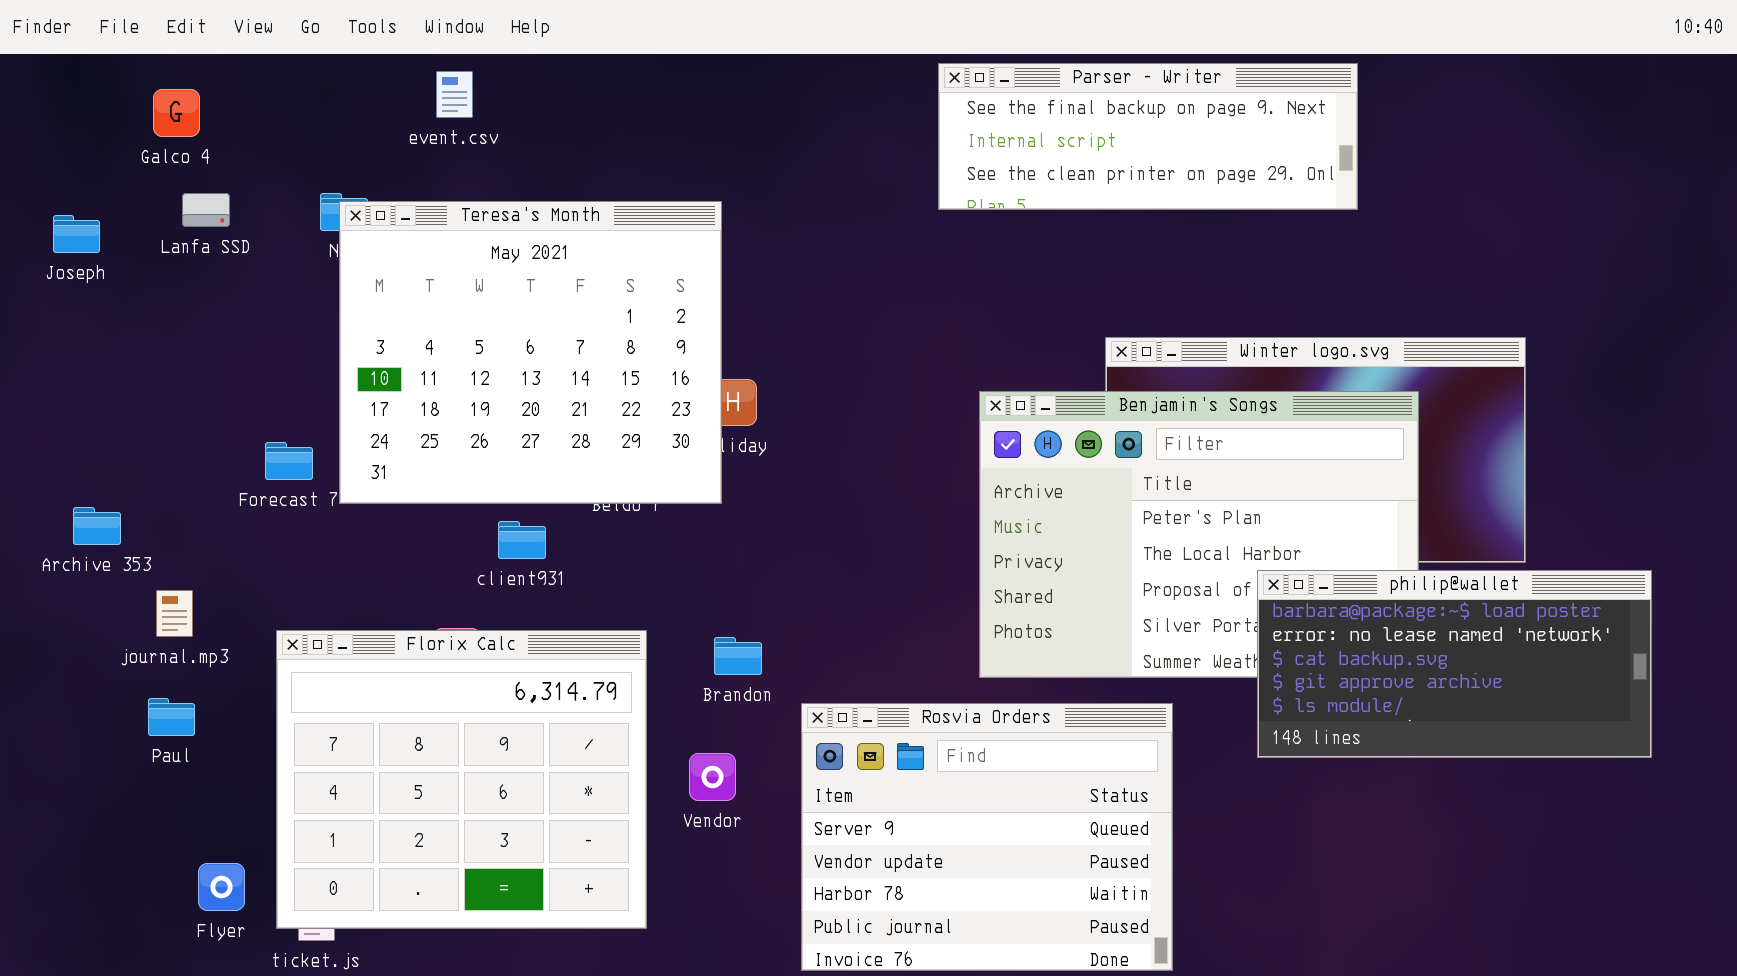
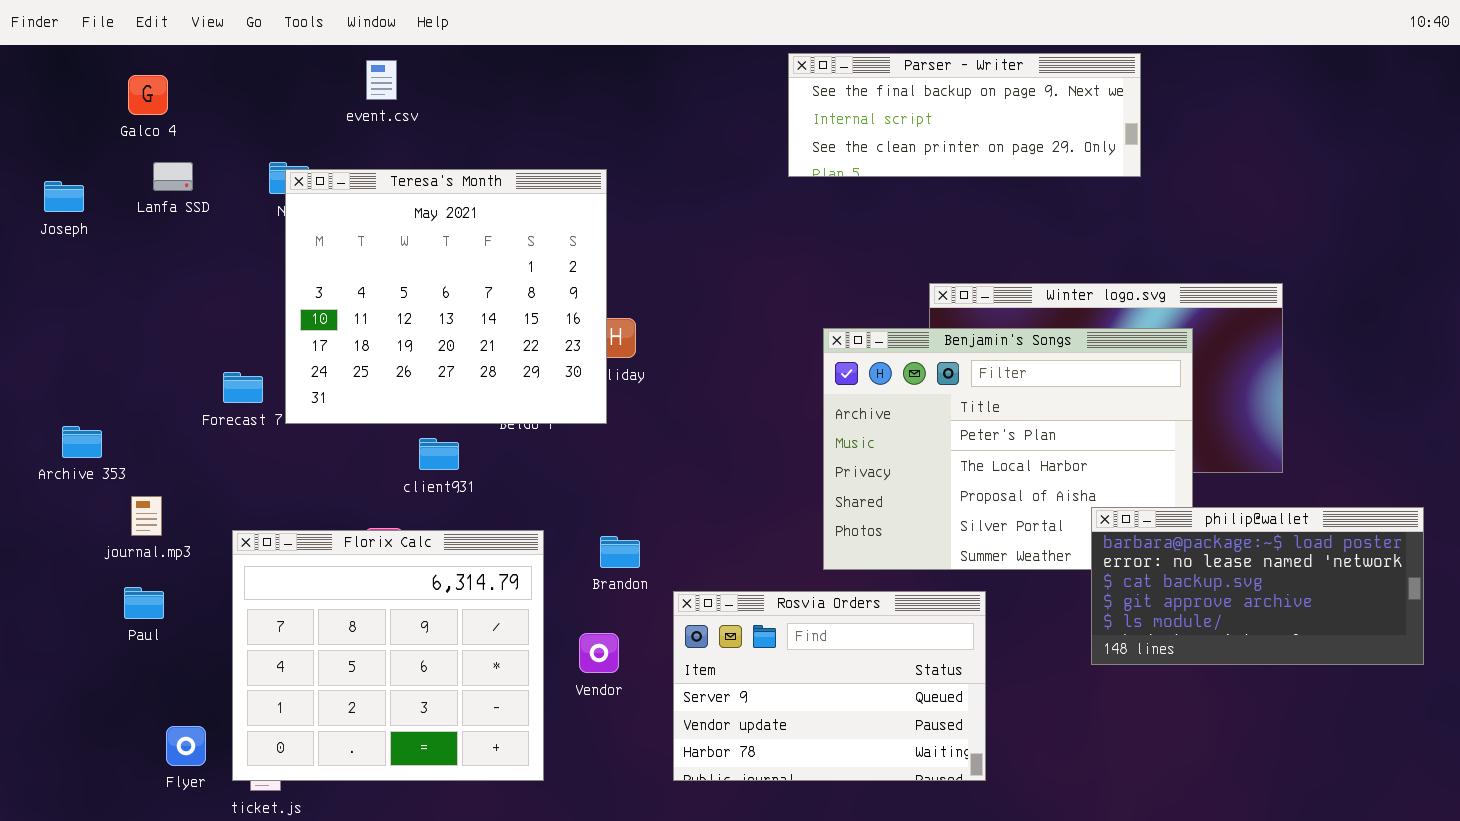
philip@wallet: [1257,570,1652,758] -> [1091,507,1424,665], moved
Rosvia Orders: [801,703,1173,971] -> [673,591,986,781], resized

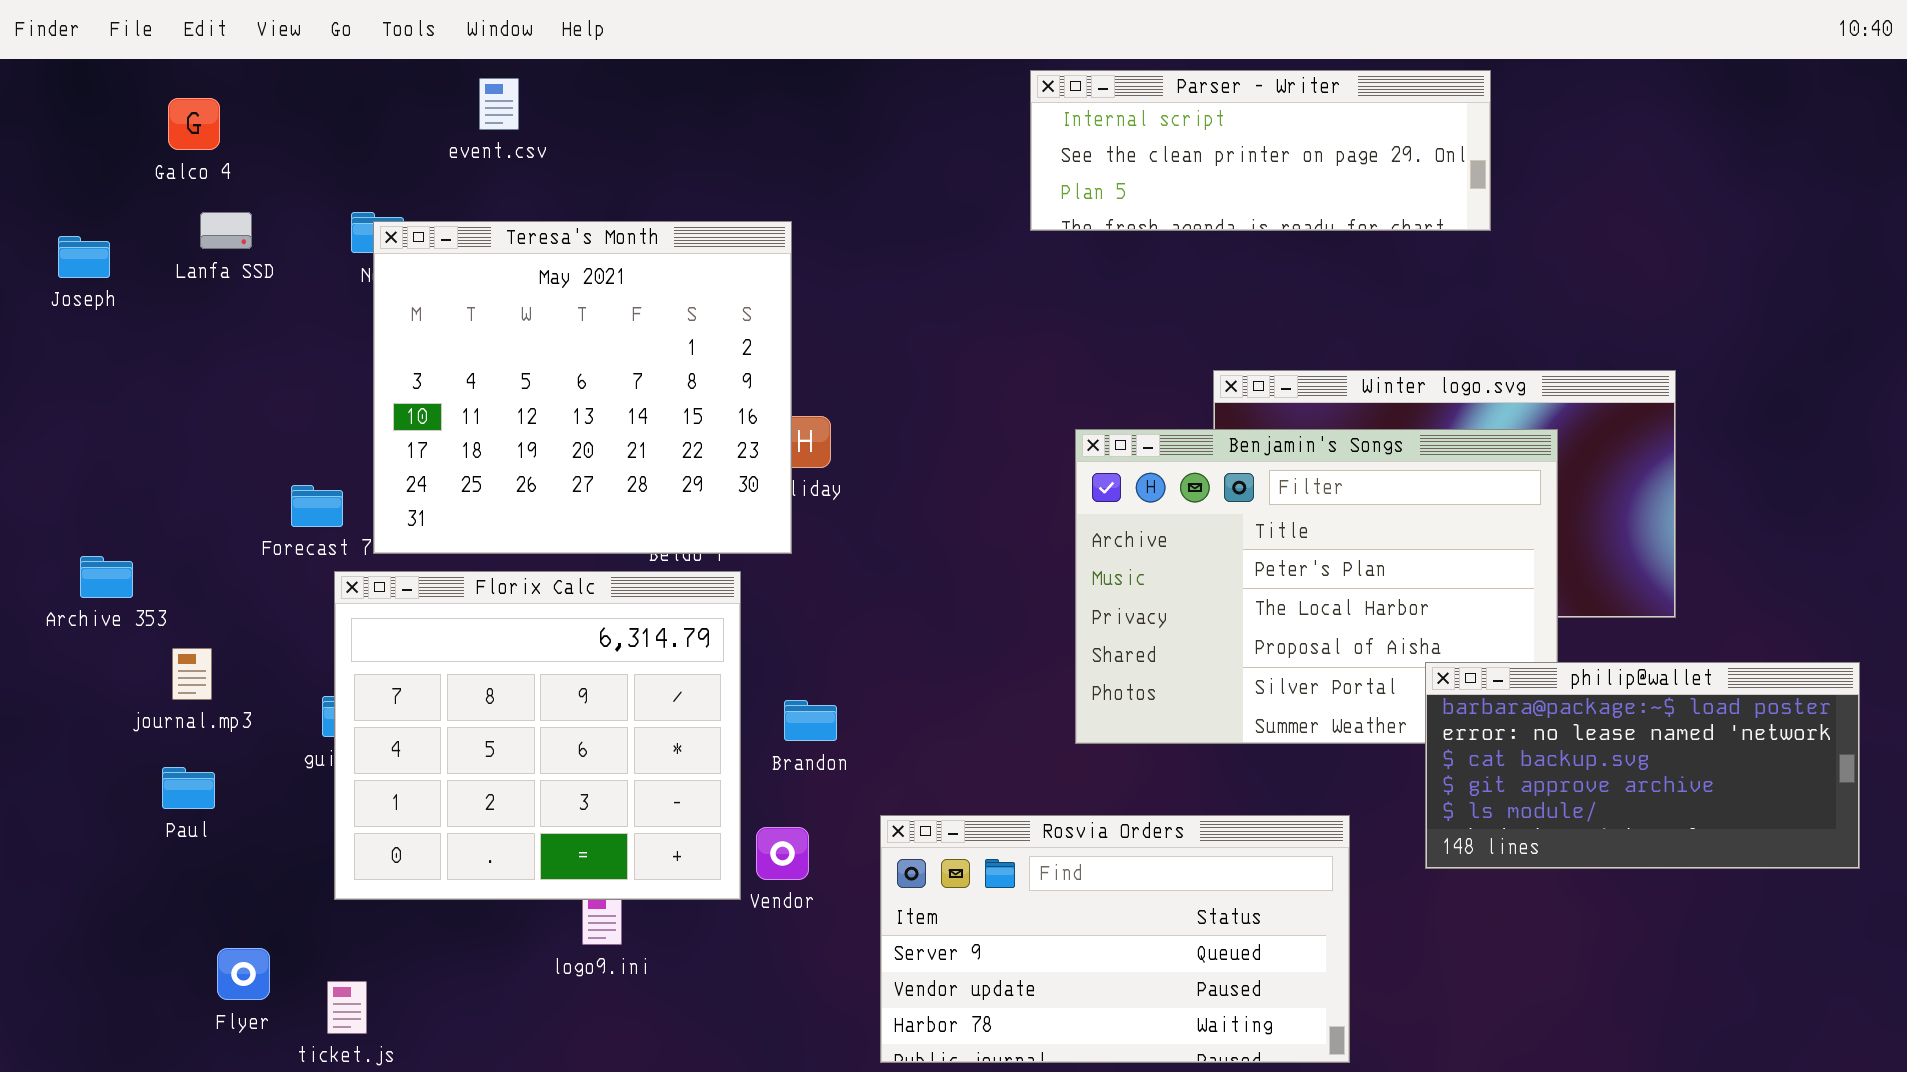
Parser - Writer: [788,53,1141,177] -> [1030,70,1491,231], scrolled down 1 row
Florix Calc: [232,530,544,781] -> [334,571,741,900], moved
Rosvia Orders: [673,591,986,781] -> [880,815,1350,1063], moved, resized

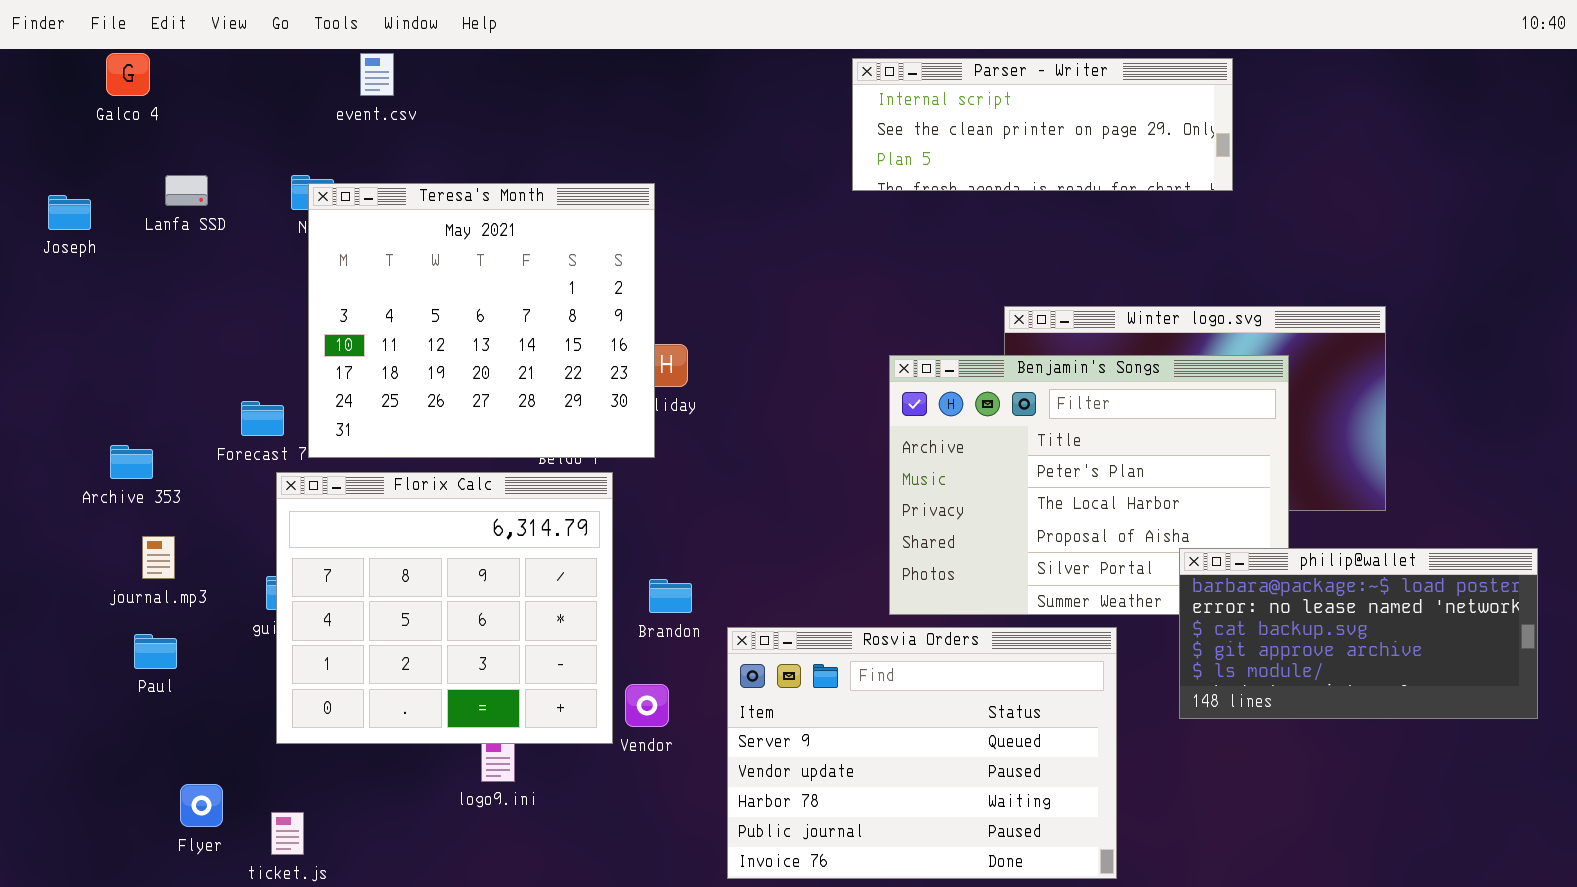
event.csv: [479,78,519,130] -> [360,53,394,96], moved
Galco 4: [168,98,220,150] -> [106,53,150,96], moved
Archive 353: [80,556,133,598] -> [110,445,153,479], moved
Rosvia Orders: [880,815,1350,1063] -> [727,627,1117,879], resized

